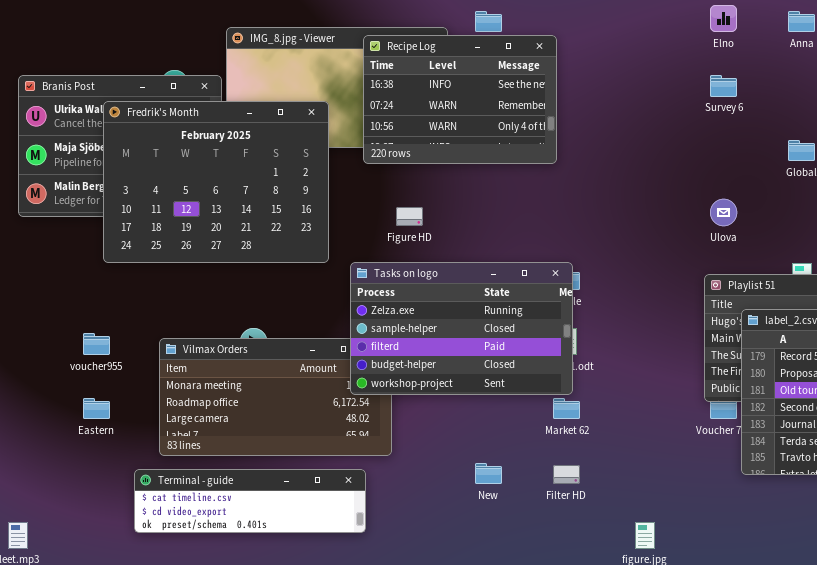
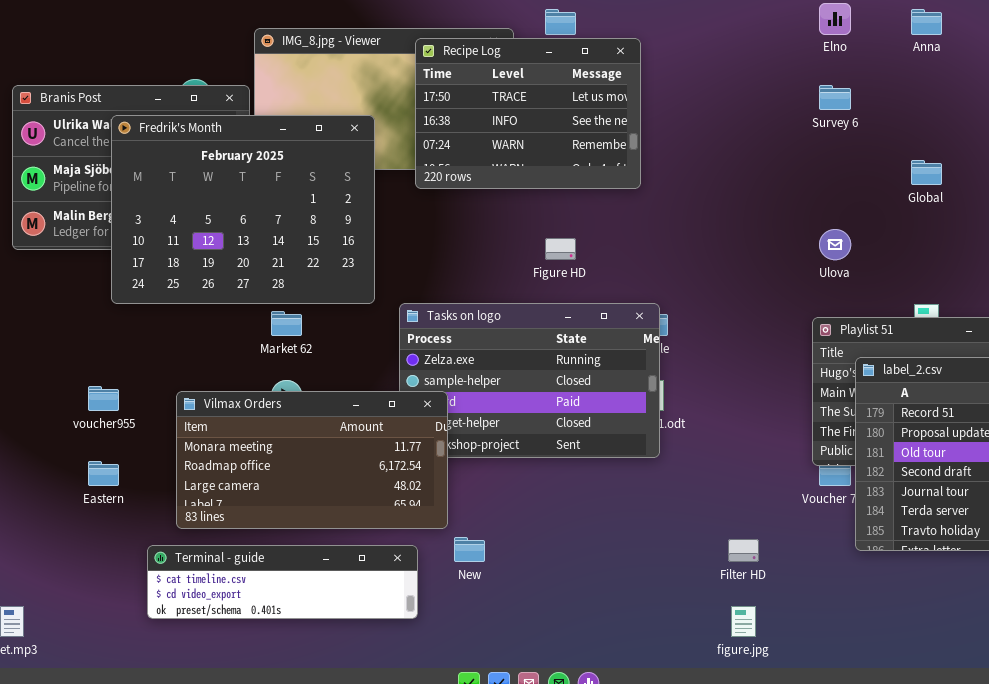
Recipe Log: [363,35,557,164] -> [415,38,641,189], scrolled up 1 row
Figure HD: [396,207,423,226] -> [545,238,576,260], moved
Vilmax Orders: [159,338,392,456] -> [176,391,448,529], raised
Market 62: [553,398,580,419] -> [271,311,302,336], moved
New: [475,463,502,484] -> [454,537,485,562], moved
Filter HD: [553,465,580,484] -> [728,539,759,562], moved

